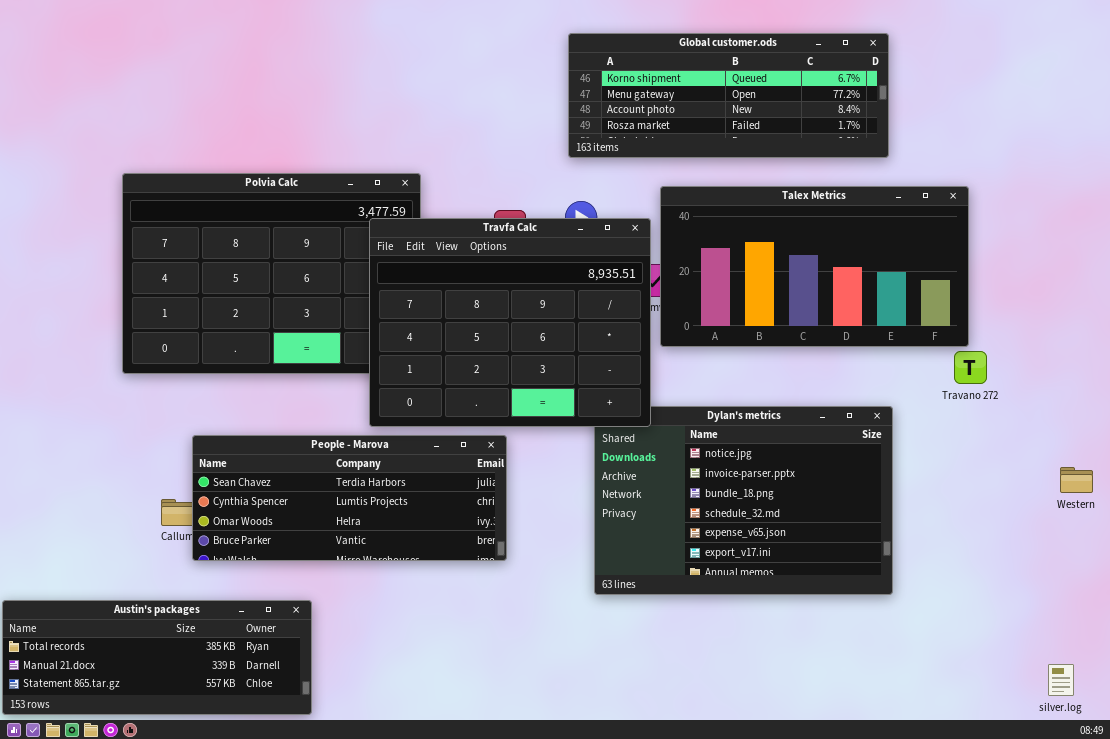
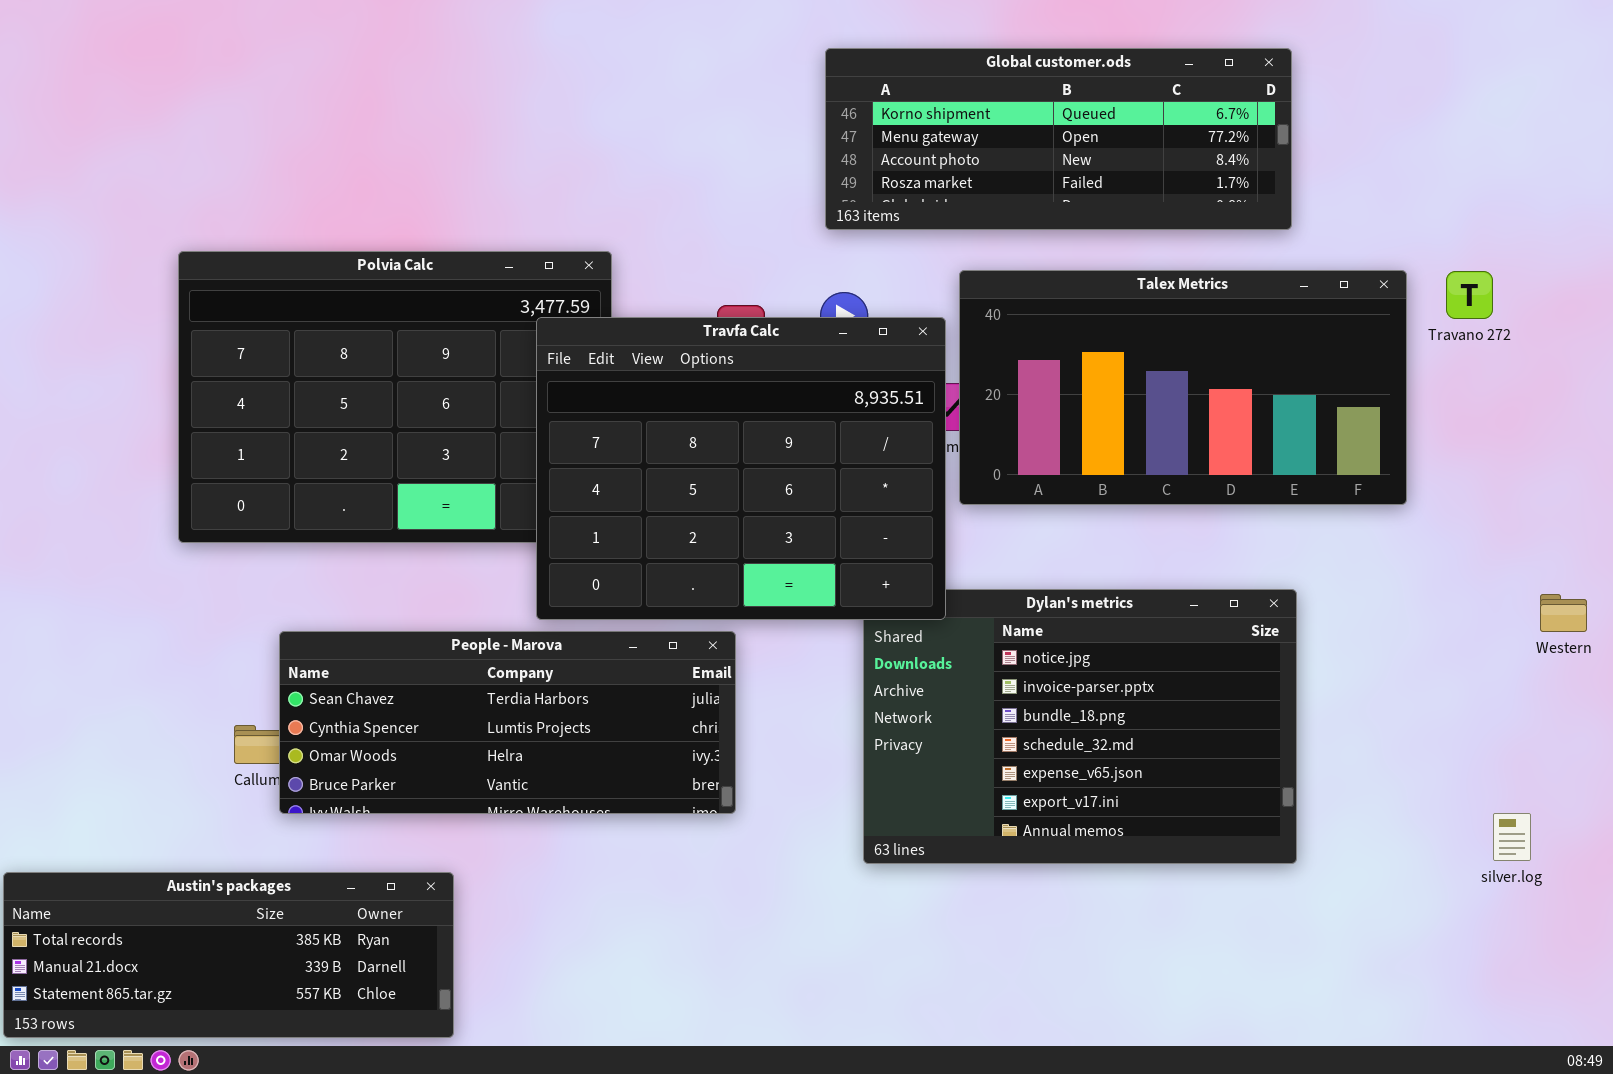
Travano 272: [954,351,987,384] -> [1446,271,1493,319], moved
Western: [1060,467,1093,493] -> [1540,594,1587,632], moved
silver.log: [1048,664,1074,696] -> [1493,813,1531,861], moved

